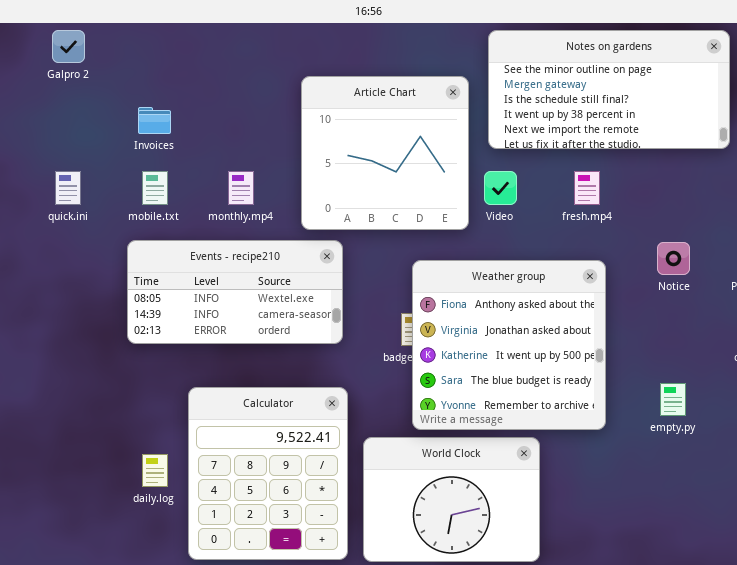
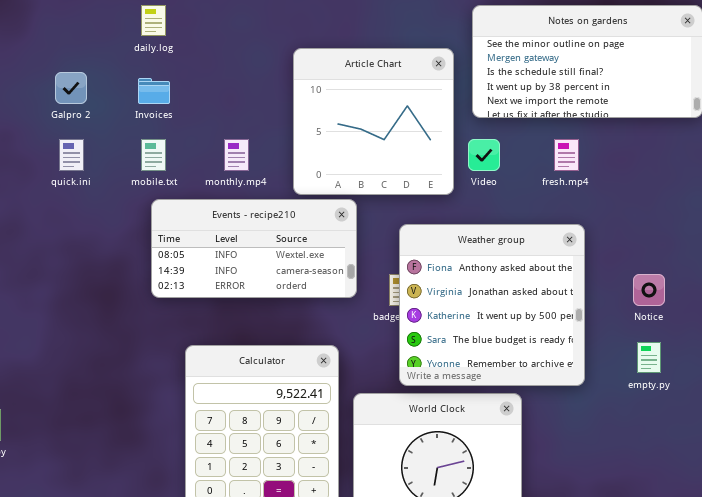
Galpro 2: [52,30,85,63] -> [55,72,87,104], moved
Events - recipe210: [127,240,343,344] -> [151,199,357,298], moved
Notice: [657,242,690,275] -> [633,274,665,306], moved
daily.log: [142,454,168,487] -> [141,5,166,36], moved

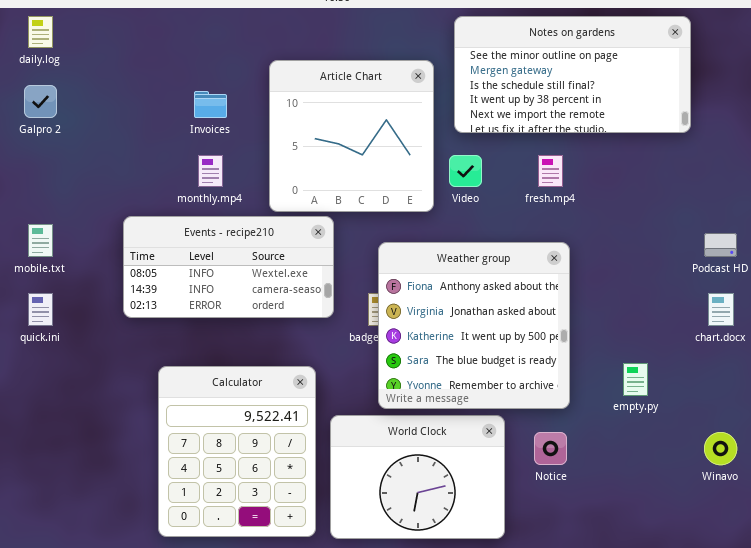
daily.log: [141,5,166,36] -> [28,16,53,48], moved
Invoices: [138,78,170,104] -> [194,91,227,118], moved
quick.ini: [59,139,84,171] -> [28,293,53,326], moved
mobile.txt: [141,139,166,171] -> [28,224,53,257], moved
Notice: [633,274,665,306] -> [534,432,567,465], moved

